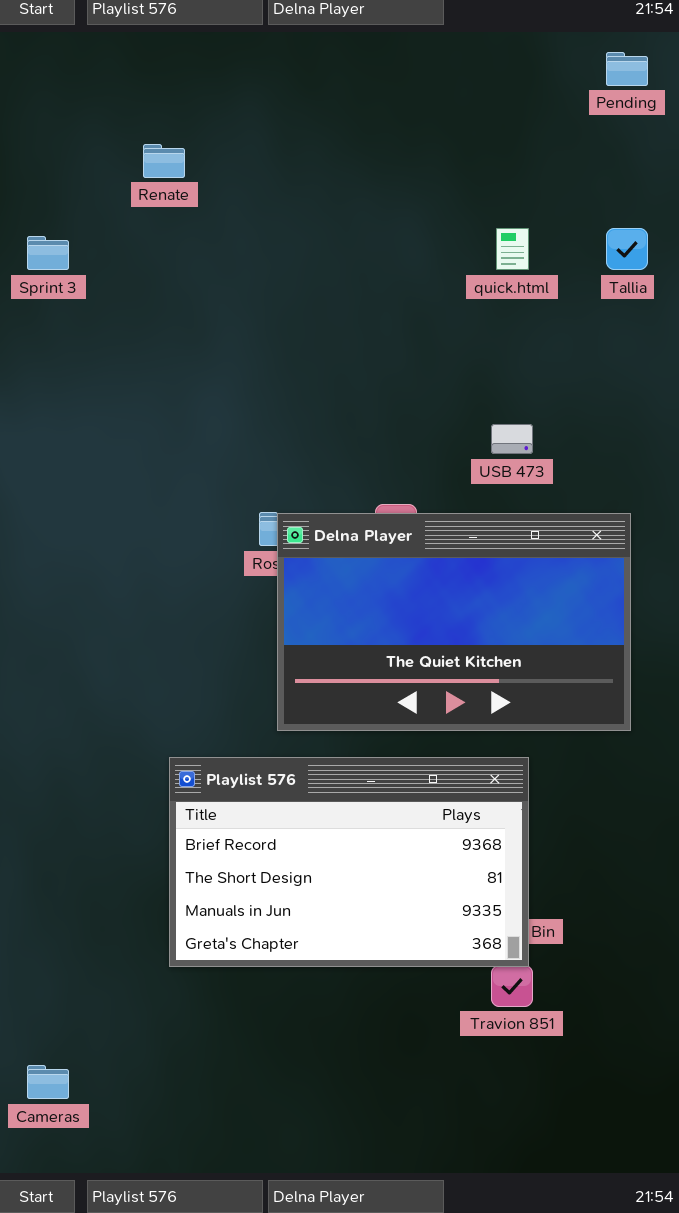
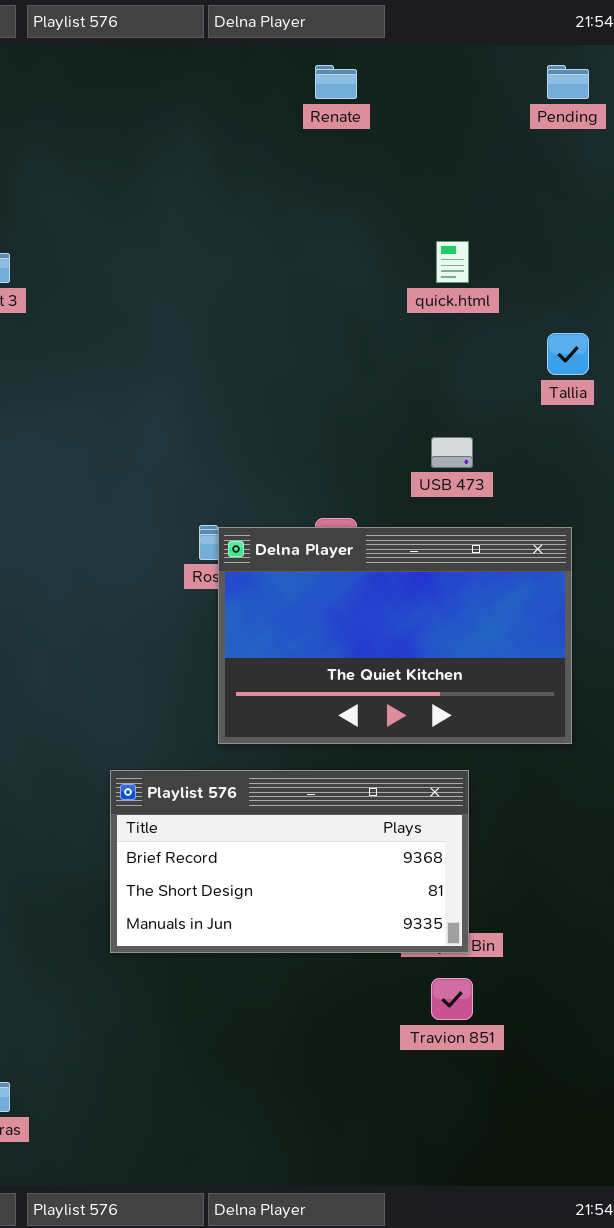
Renate: [143,144,185,178] -> [315,65,357,99], moved
Tallia: [606,228,648,270] -> [547,333,589,375], moved
Playlist 576: [169,757,529,967] -> [110,770,469,953], resized

